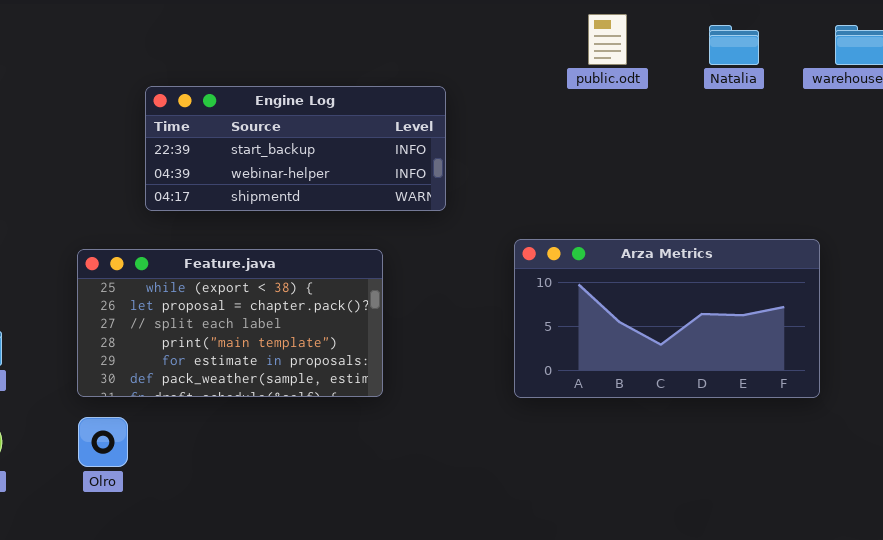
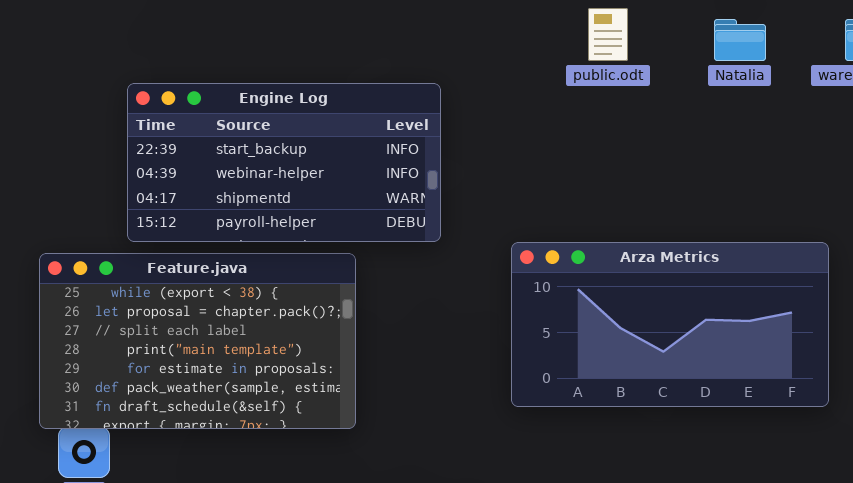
Engine Log: [145,86,446,211] -> [127,83,441,242], resized
Feature.java: [77,249,383,397] -> [39,253,356,429], moved, resized

